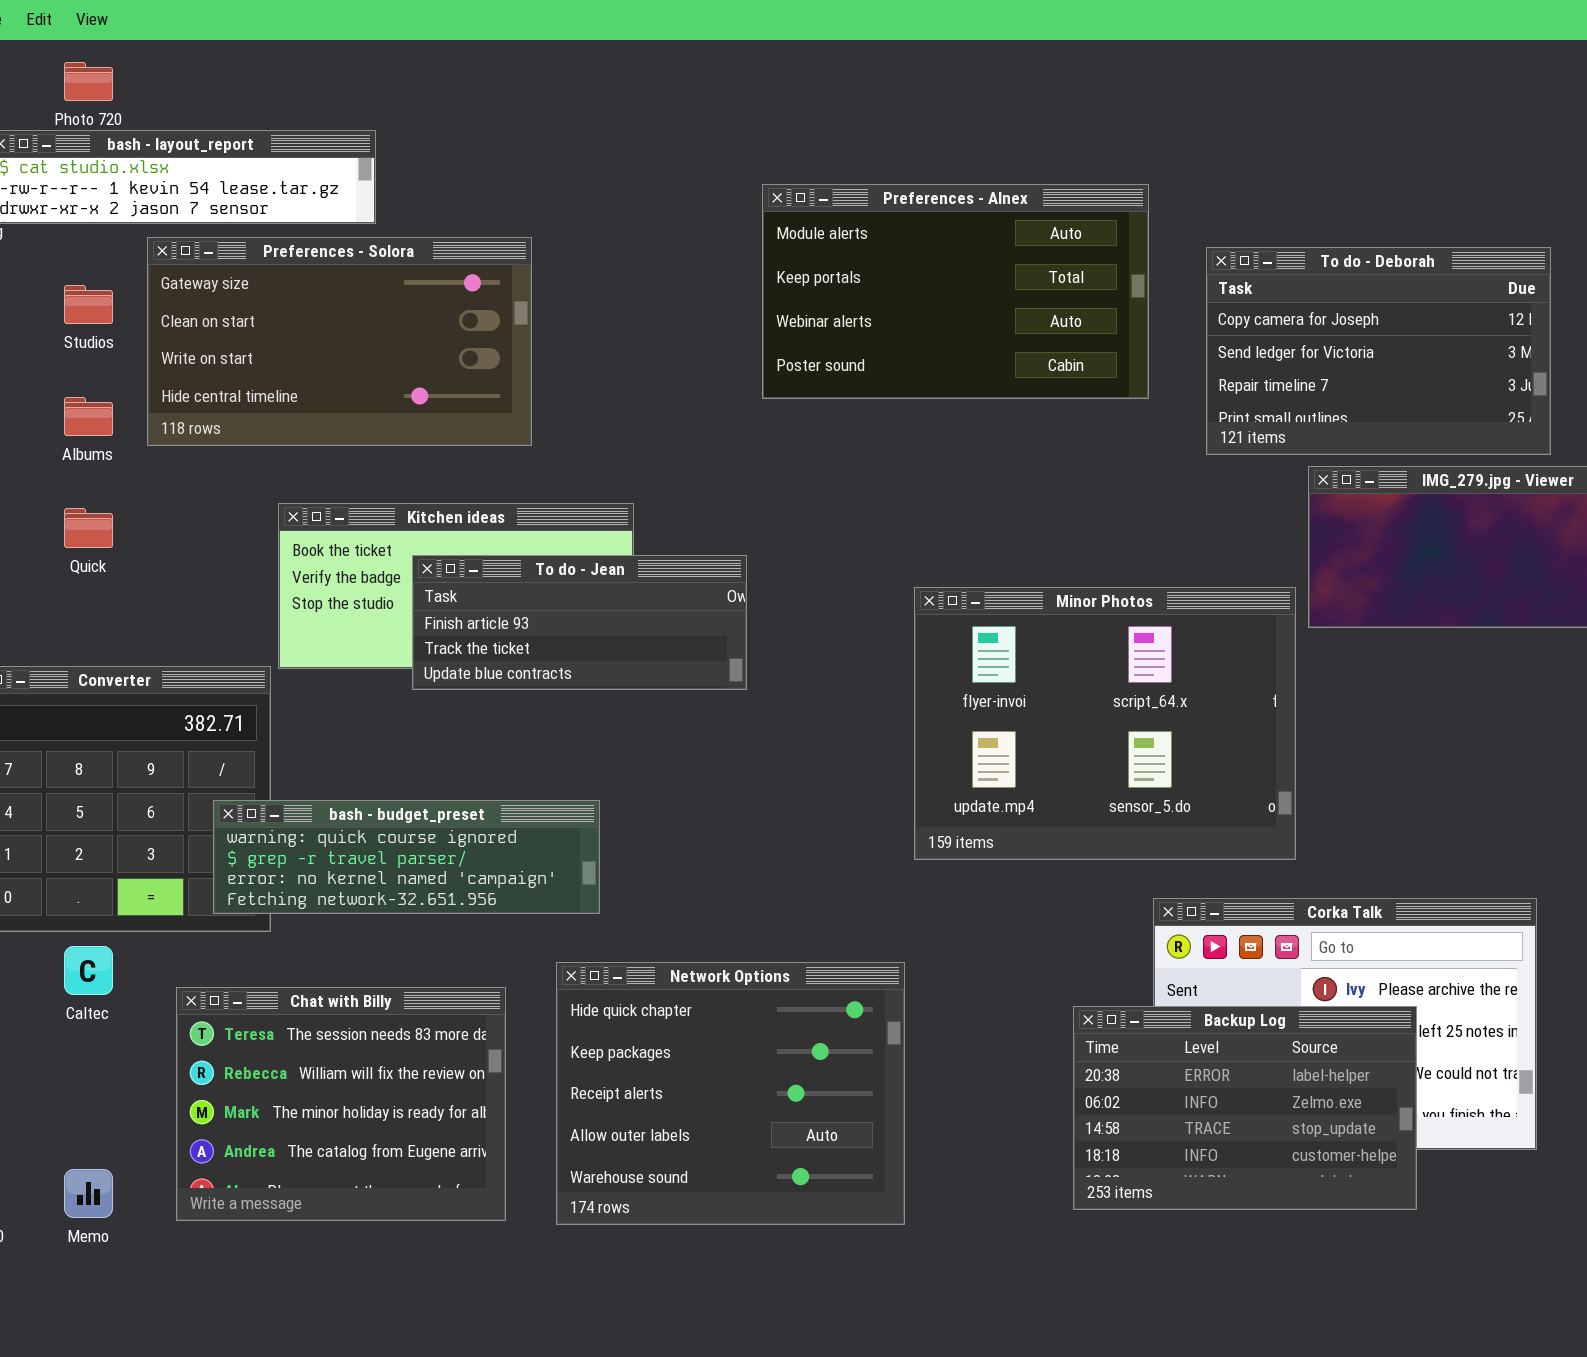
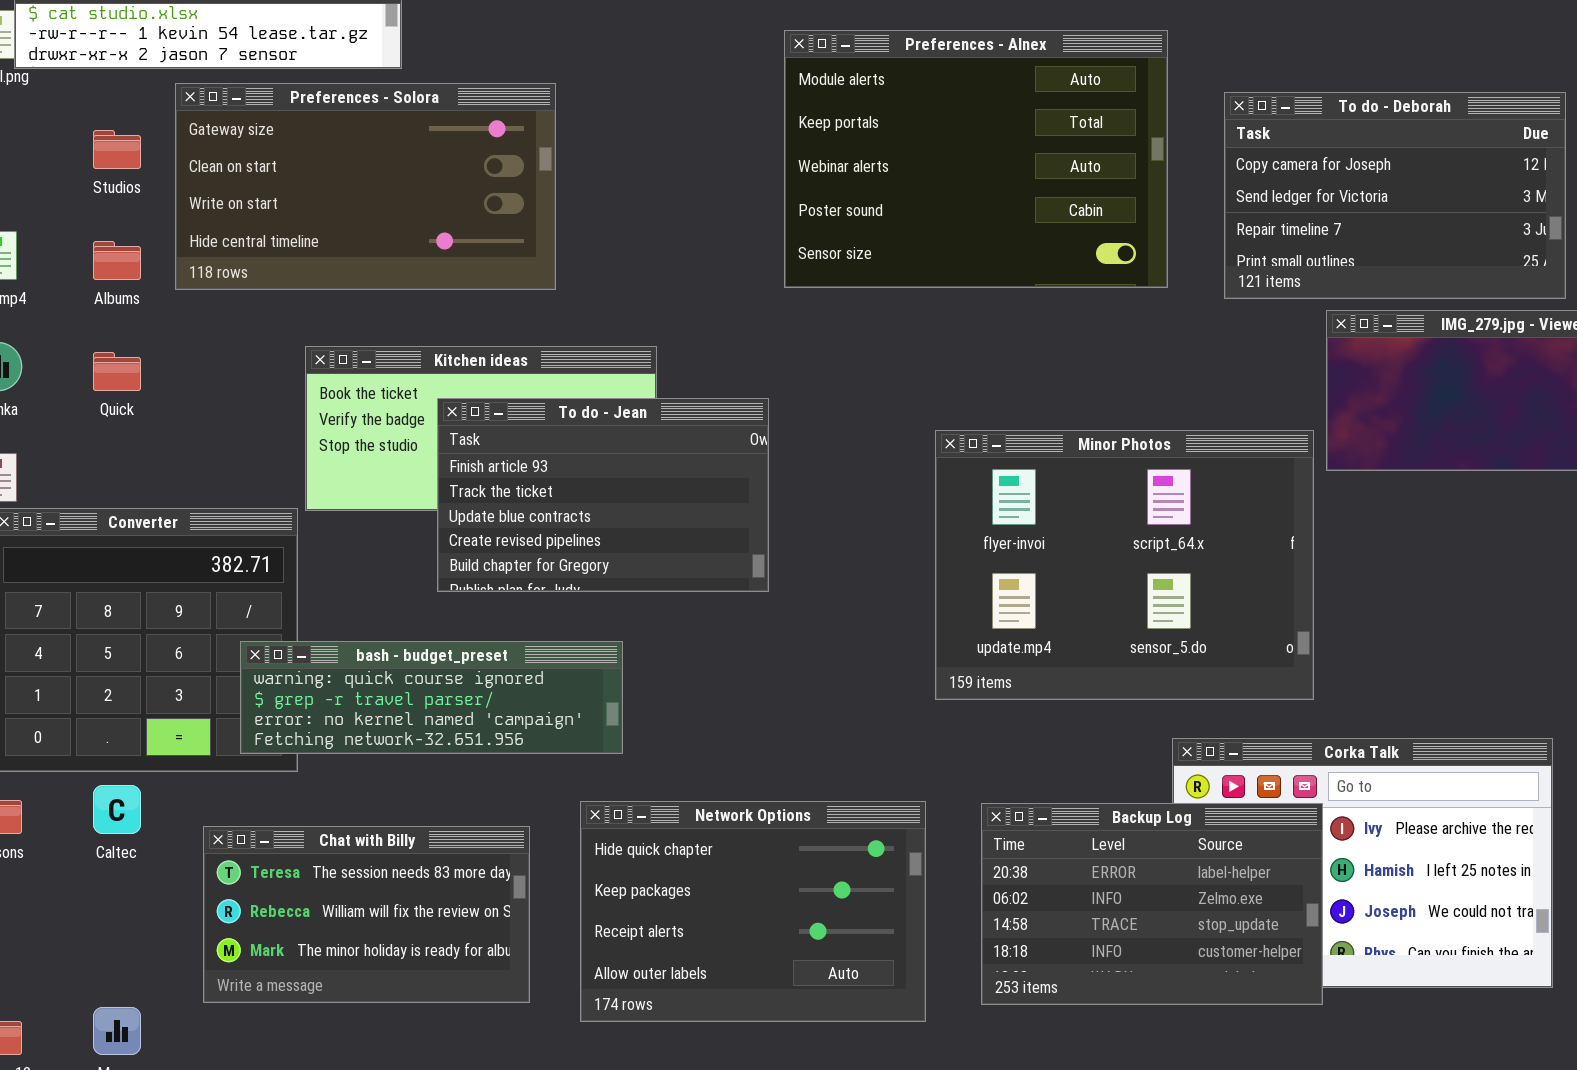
Preferences - Alnex: [762,184,1149,399] -> [784,30,1168,288], resized
To do - Jean: [412,555,747,690] -> [437,398,769,592], resized
Network Options: [556,962,905,1225] -> [580,801,926,1022], resized
Chat with Billy: [176,987,506,1221] -> [203,826,530,1003], resized
Backup Log: [1073,1006,1417,1210] -> [981,803,1323,1005], moved

